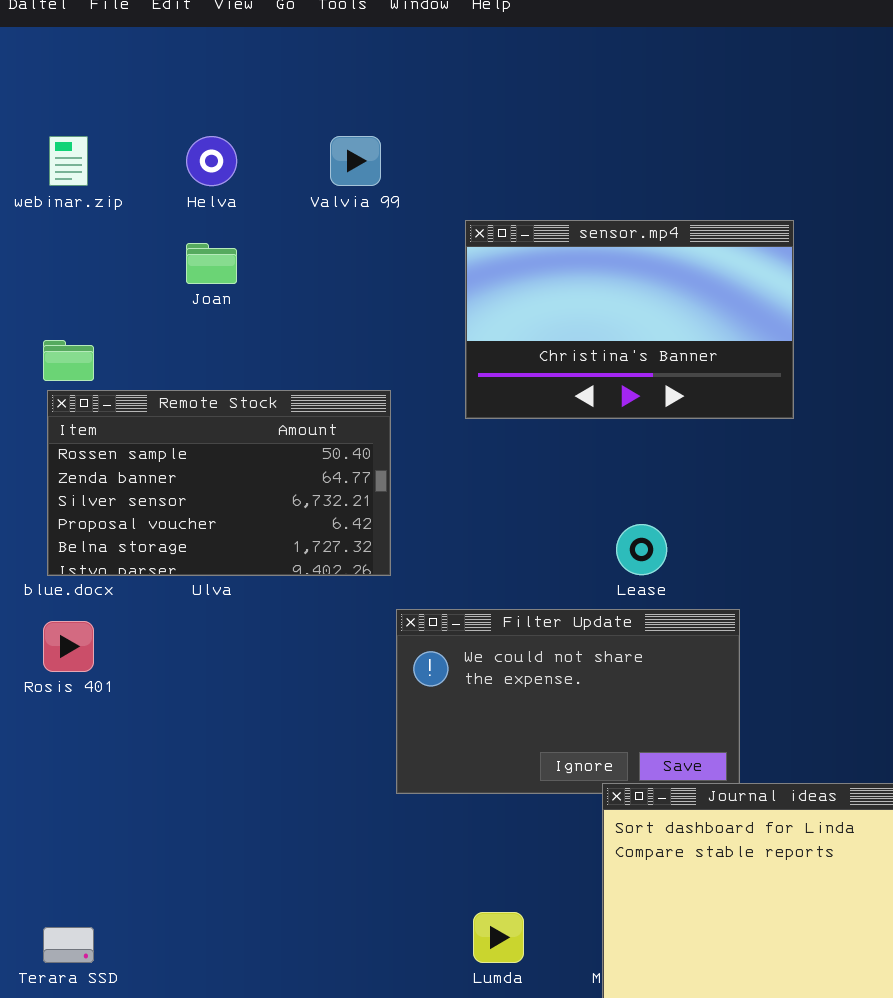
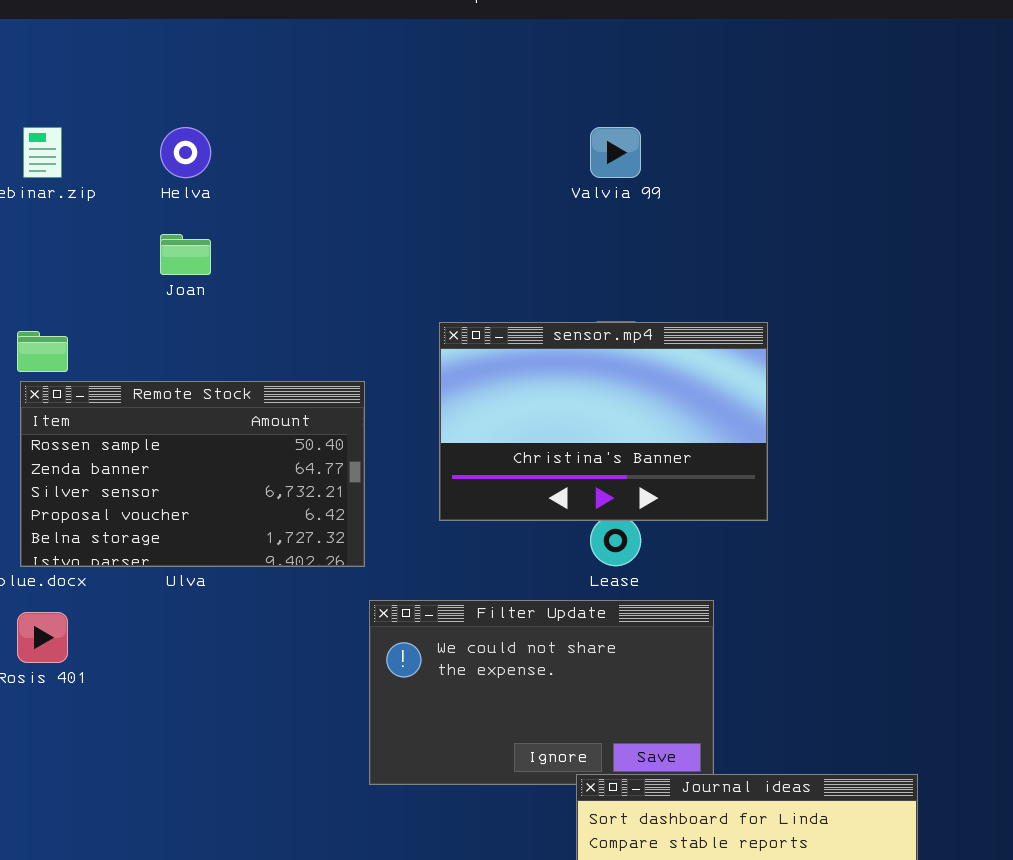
Valvia 99: [330,136,381,186] -> [590,127,641,178], moved
sensor.mp4: [465,220,794,419] -> [439,322,768,521], moved

